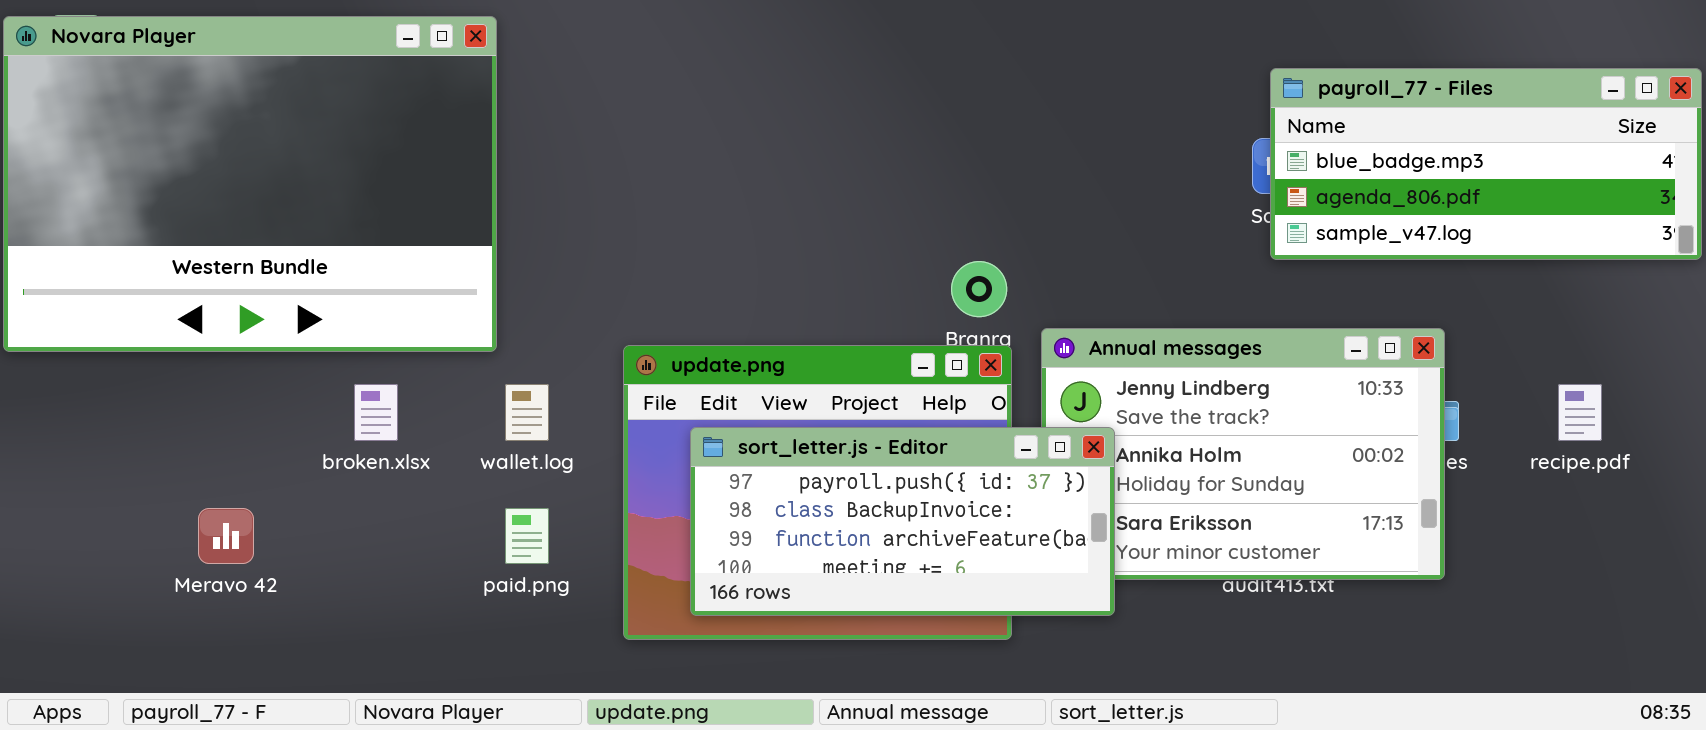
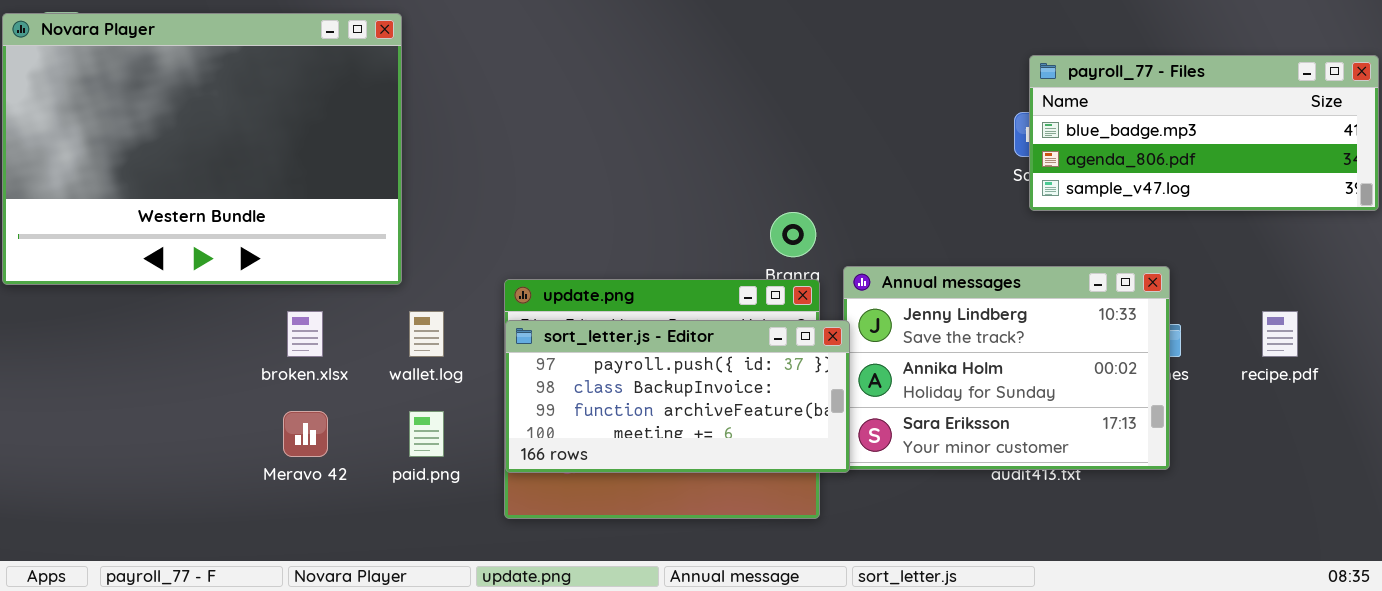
sort_letter.js - Editor: [690,427,1115,616] -> [505,320,850,473], moved
Meravo 42: [198,508,254,564] -> [283,411,328,457], moved

